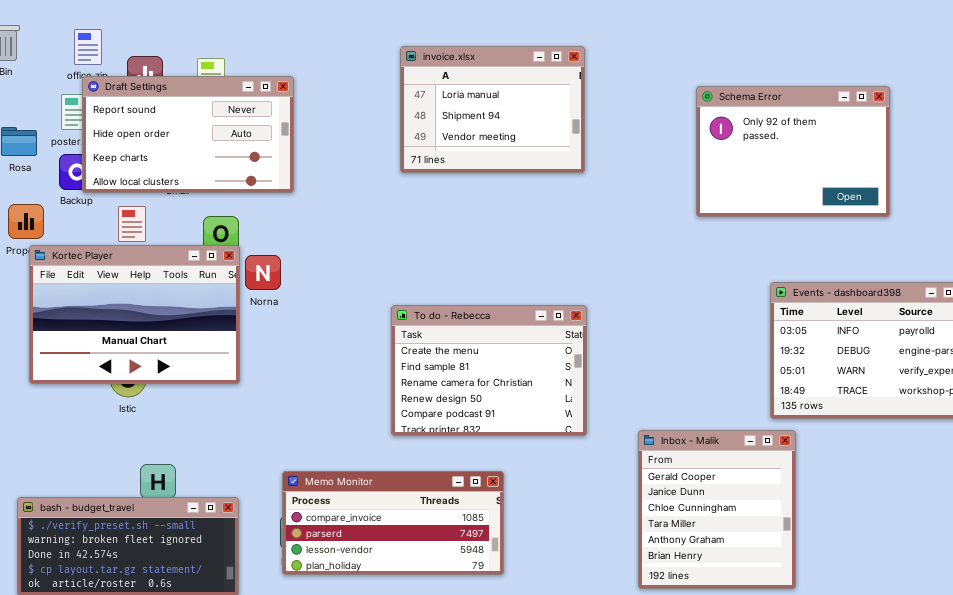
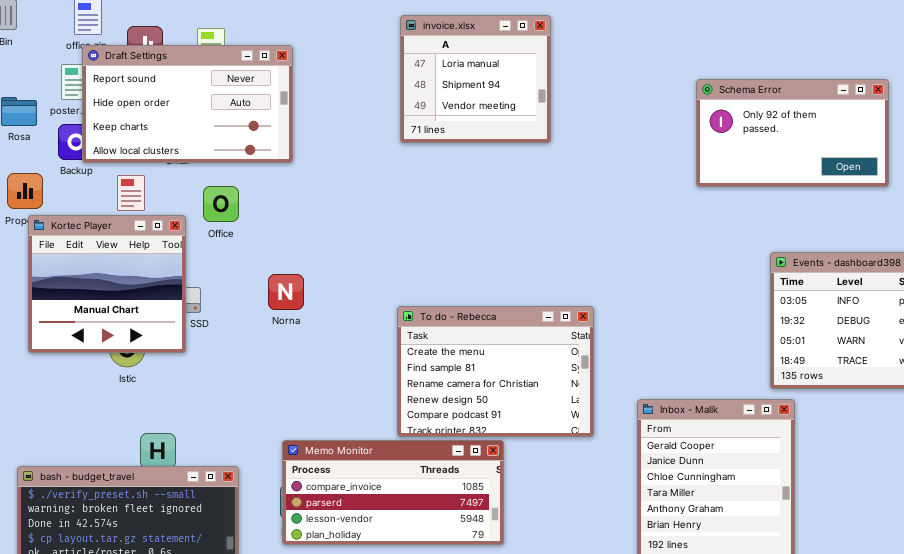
invoice.xlsx: [400,46,585,173] -> [400,15,551,143], resized
Schema Error: [696,86,890,217] -> [696,79,889,187], resized
Kortec Player: [29,245,240,384] -> [28,215,186,353], resized
Norna: [245,255,281,290] -> [268,274,304,310], moved
To do - Rebecca: [391,305,587,436] -> [397,306,594,437], moved

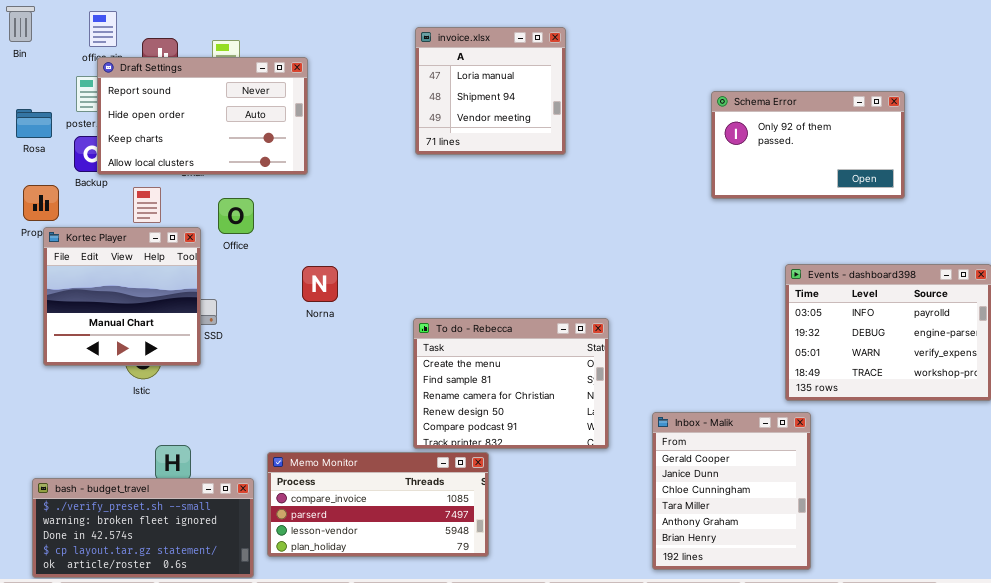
Norna: [268,274,304,310] -> [302,266,338,302], moved
Memo Monitor: [282,440,504,545] -> [267,452,489,557], moved

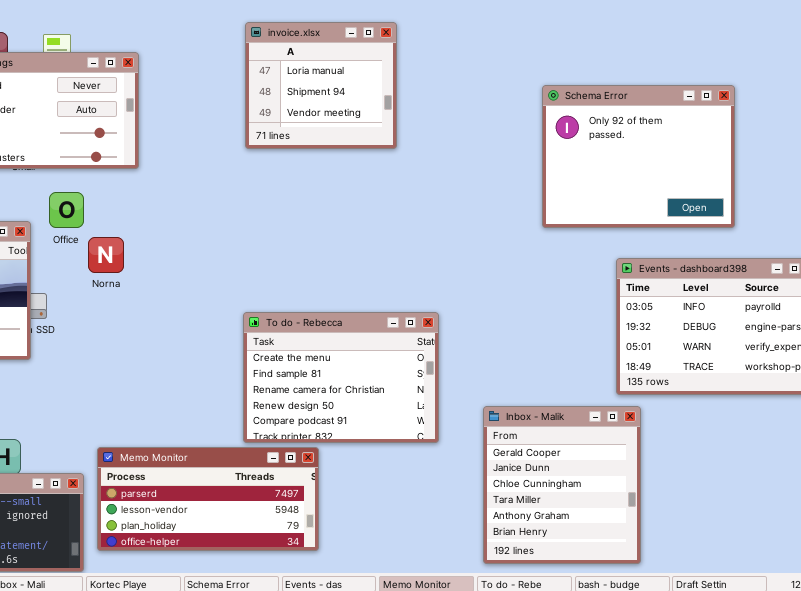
Schema Error: [711,91,905,199] -> [542,85,735,228], resized
Norna: [302,266,338,302] -> [88,237,124,273], moved
Memo Monitor: [267,452,489,557] -> [97,447,319,551], scrolled down 1 row

